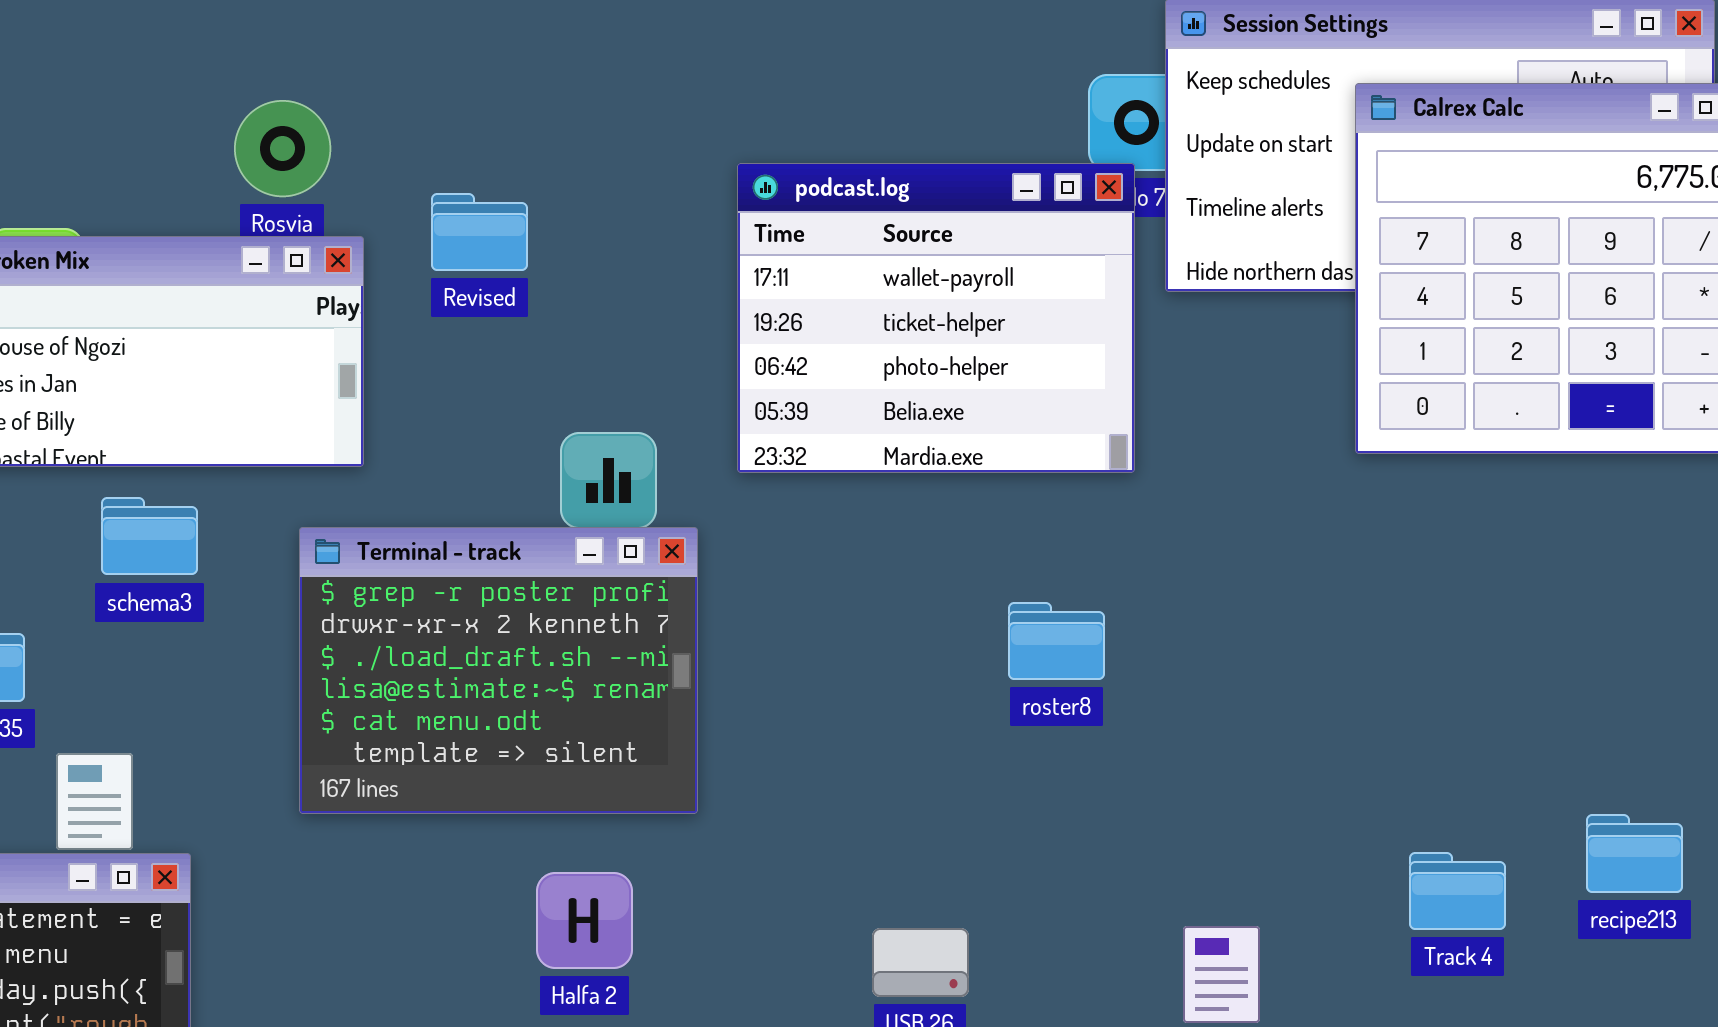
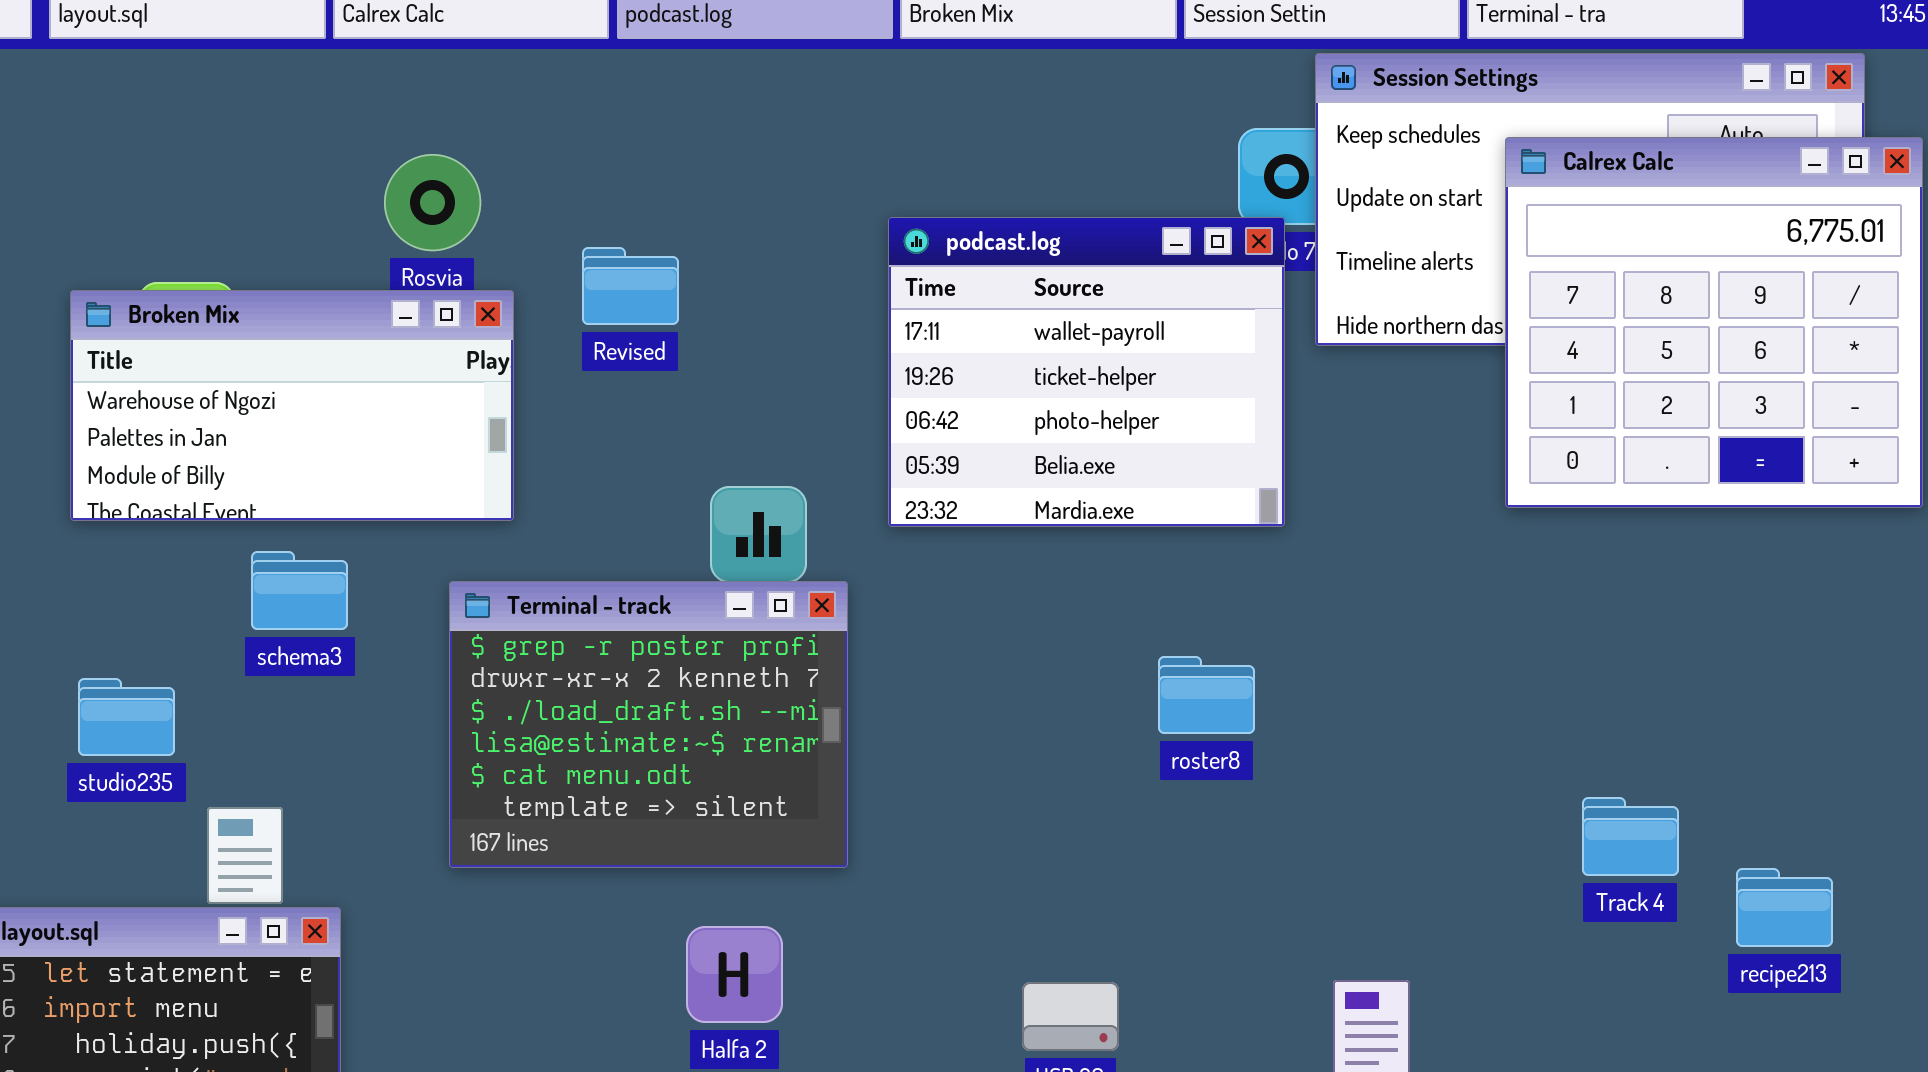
Track 4: [1409,852,1506,930] -> [1582,797,1679,876], moved

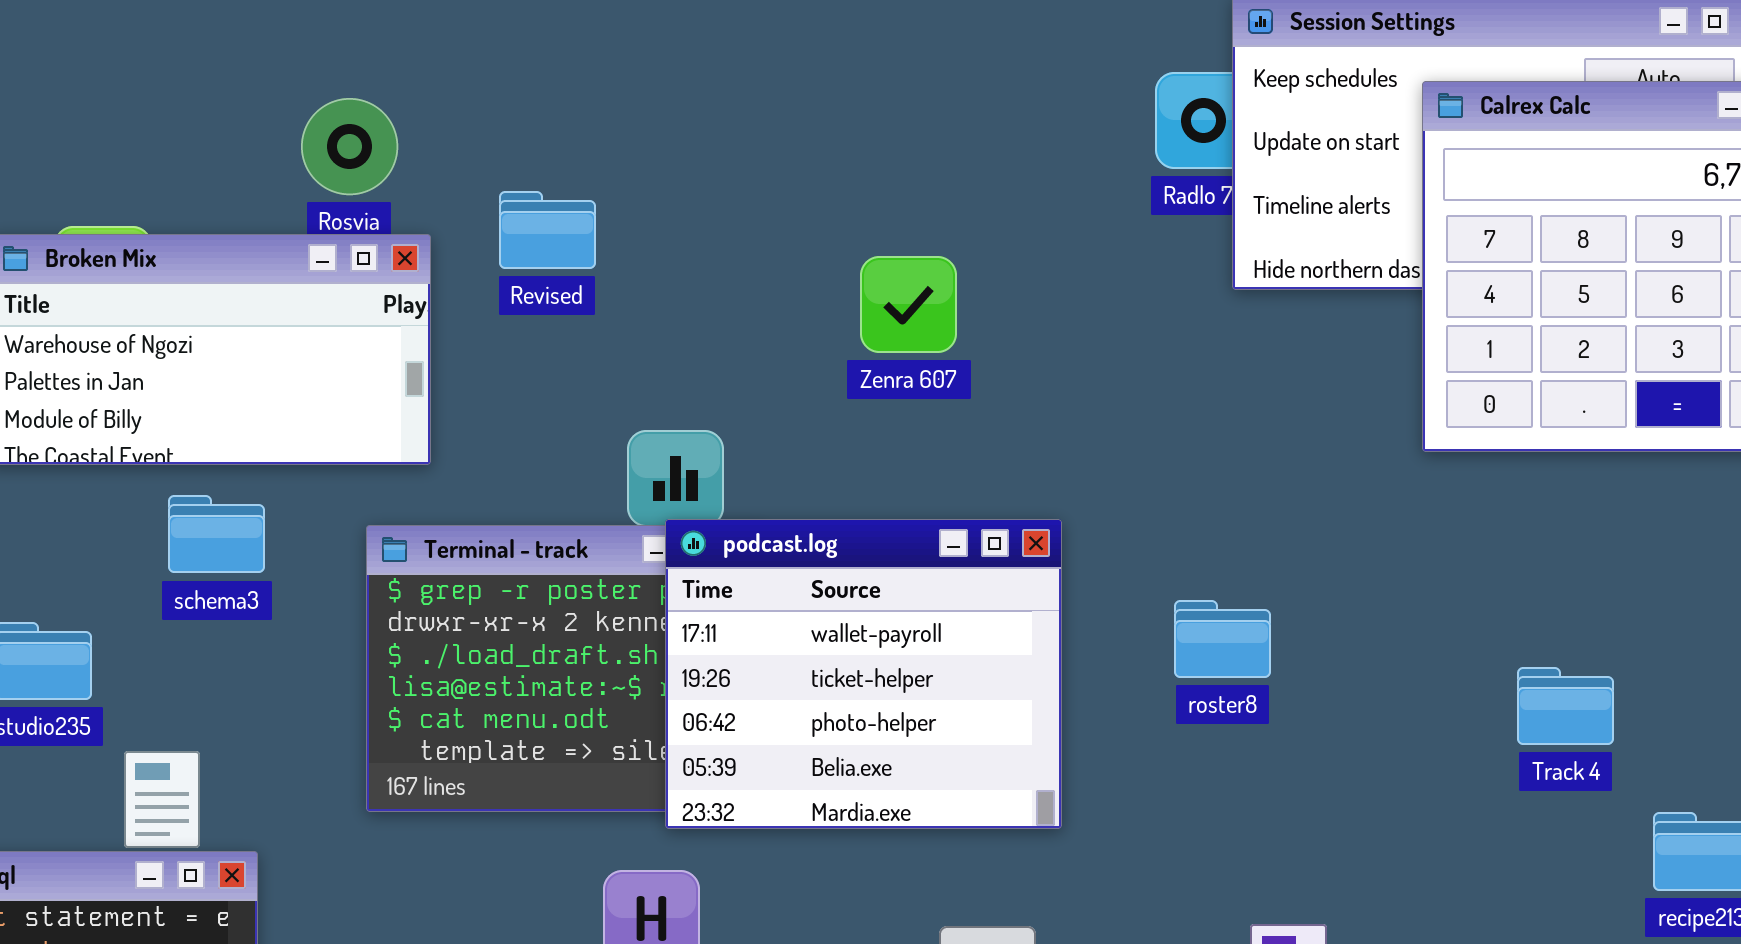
podcast.log: [888,217,1285,527] -> [665,519,1062,829], moved
roster8: [1158,656,1255,734] -> [1174,600,1271,678], moved
Track 4: [1582,797,1679,876] -> [1517,667,1614,745], moved

